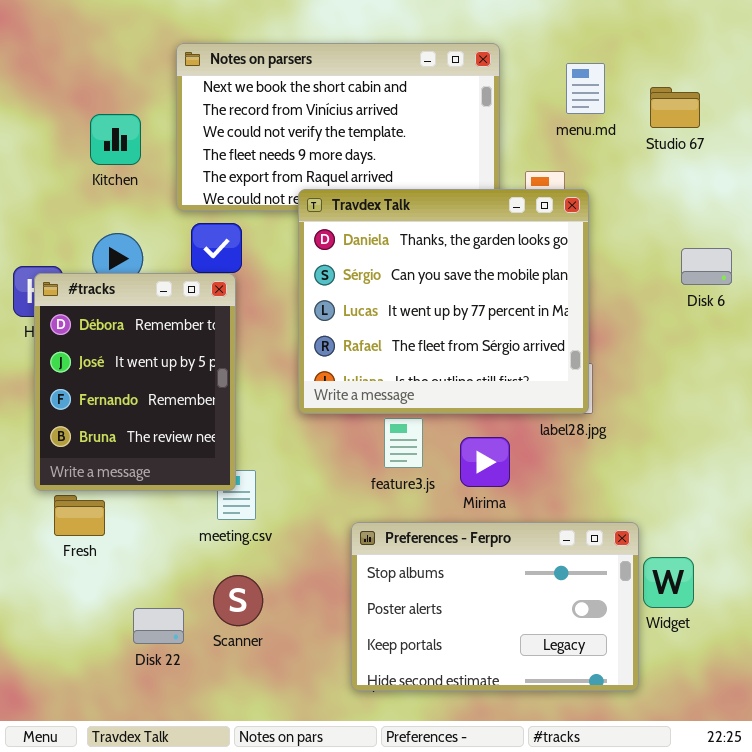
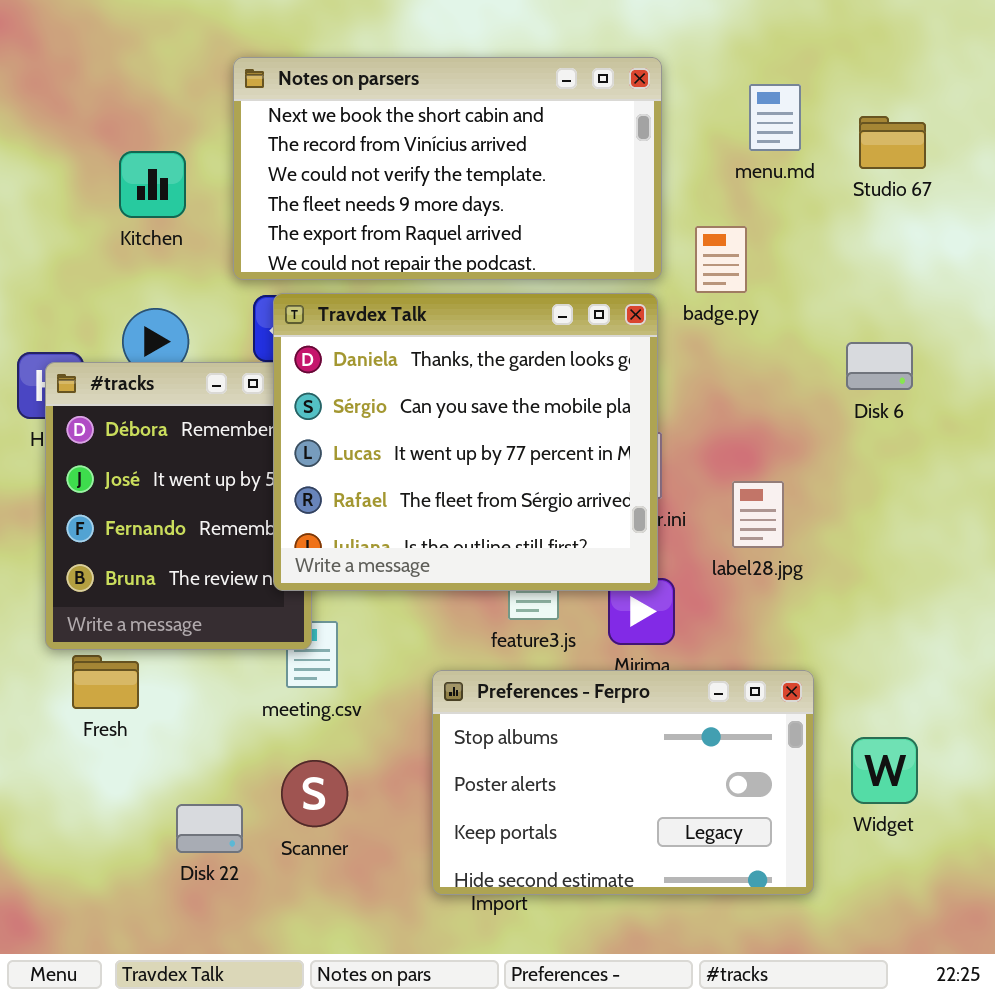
Travdex Talk: [298,189,589,414] -> [273,293,658,591], moved
Disk 6: [681,248,732,285] -> [846,342,913,390], moved
Preferences - Ferpro: [351,522,639,691] -> [432,670,814,895], moved

